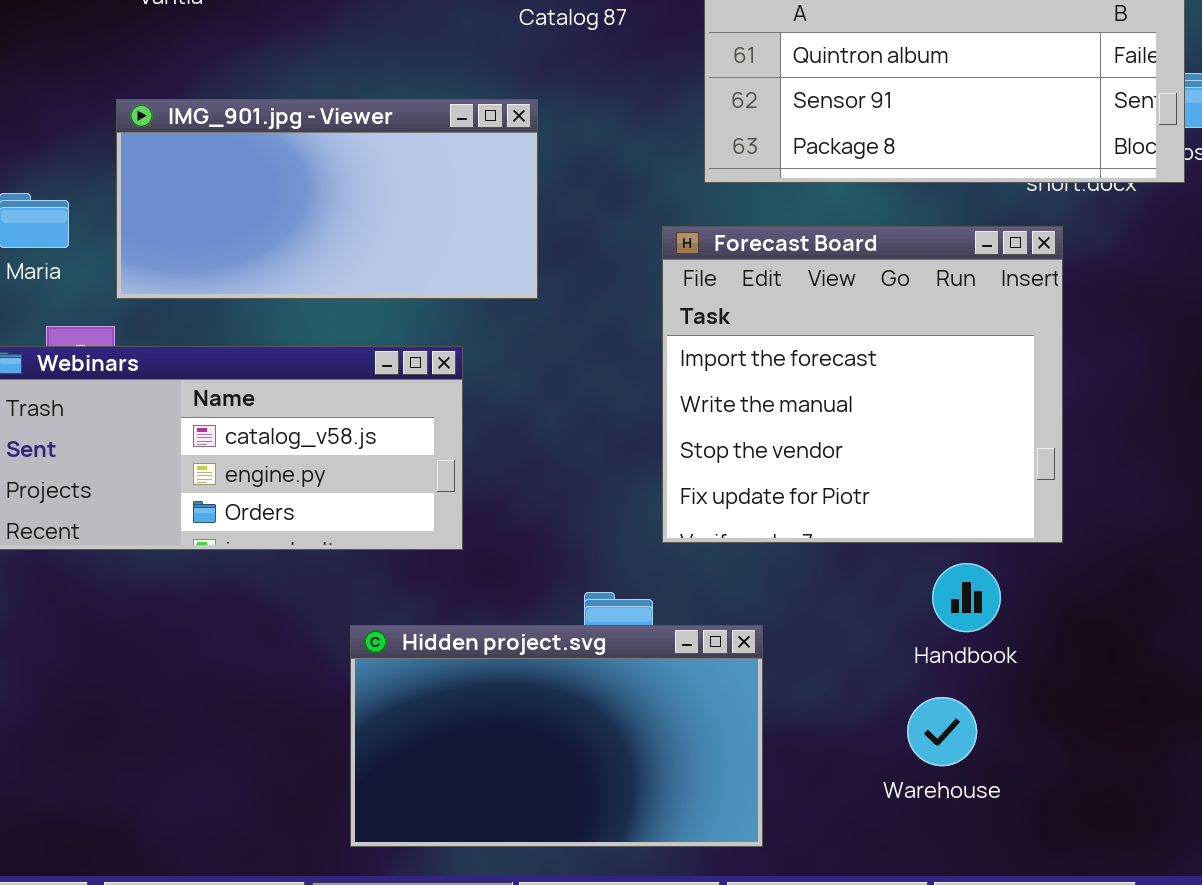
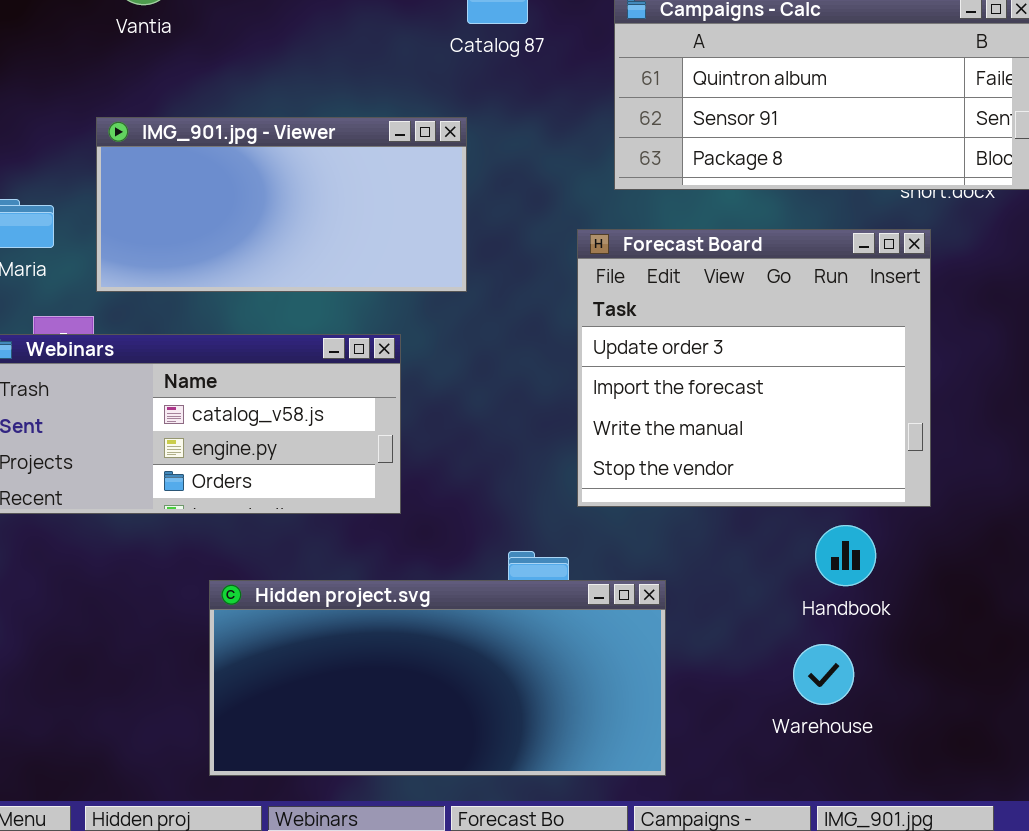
Forecast Board: [662,226,1063,543] -> [577,229,931,507], scrolled up 1 row
Hidden project.svg: [350,625,763,847] -> [209,580,666,776], resized

